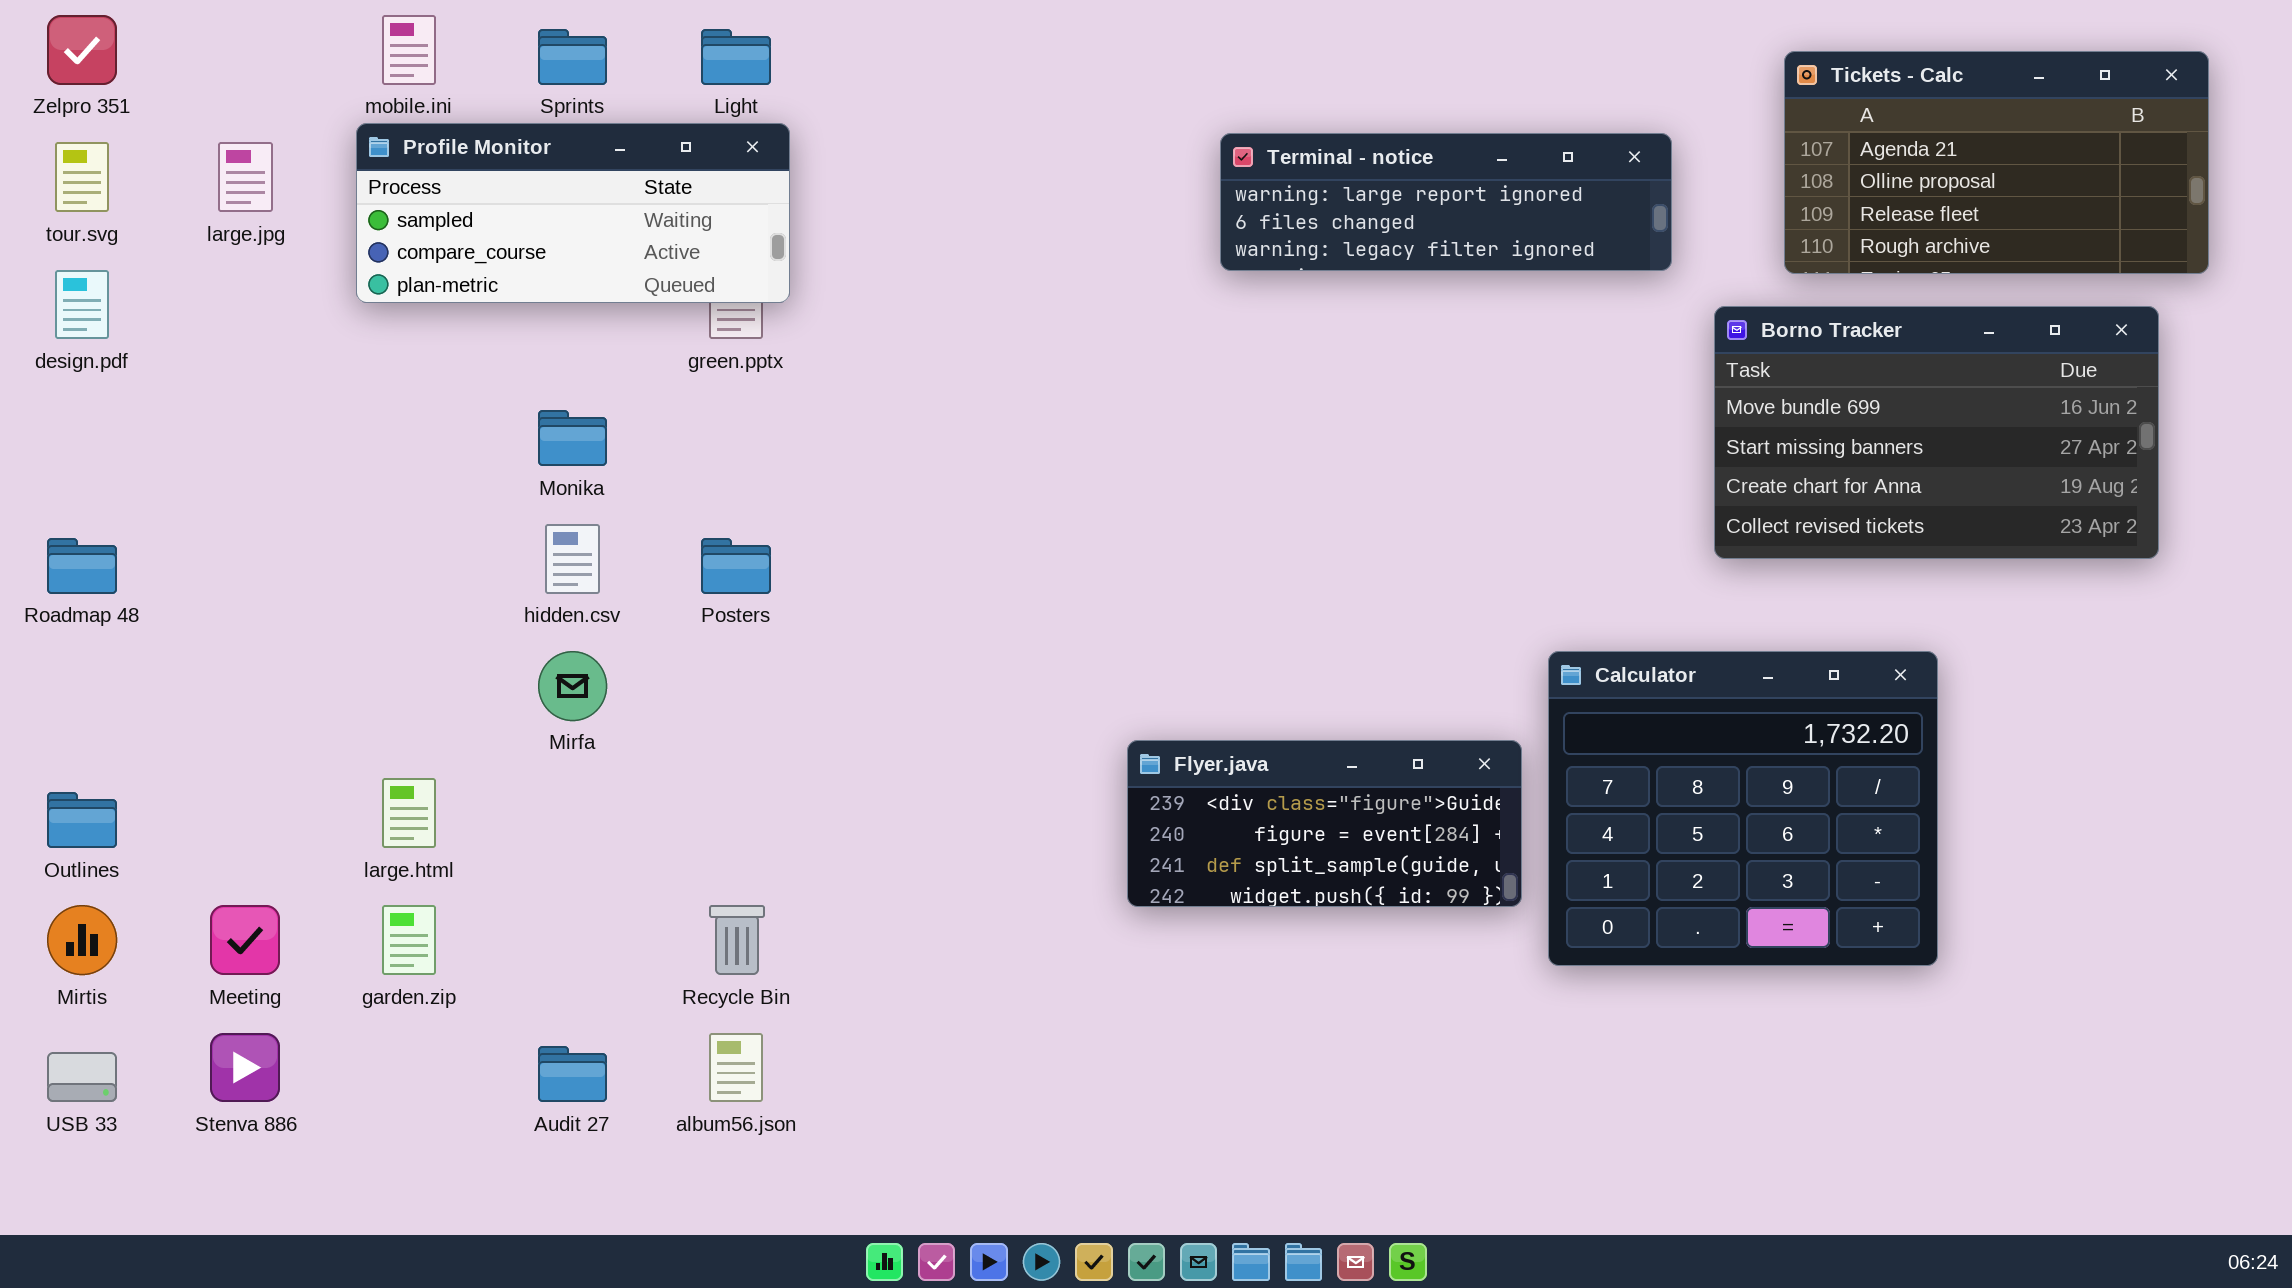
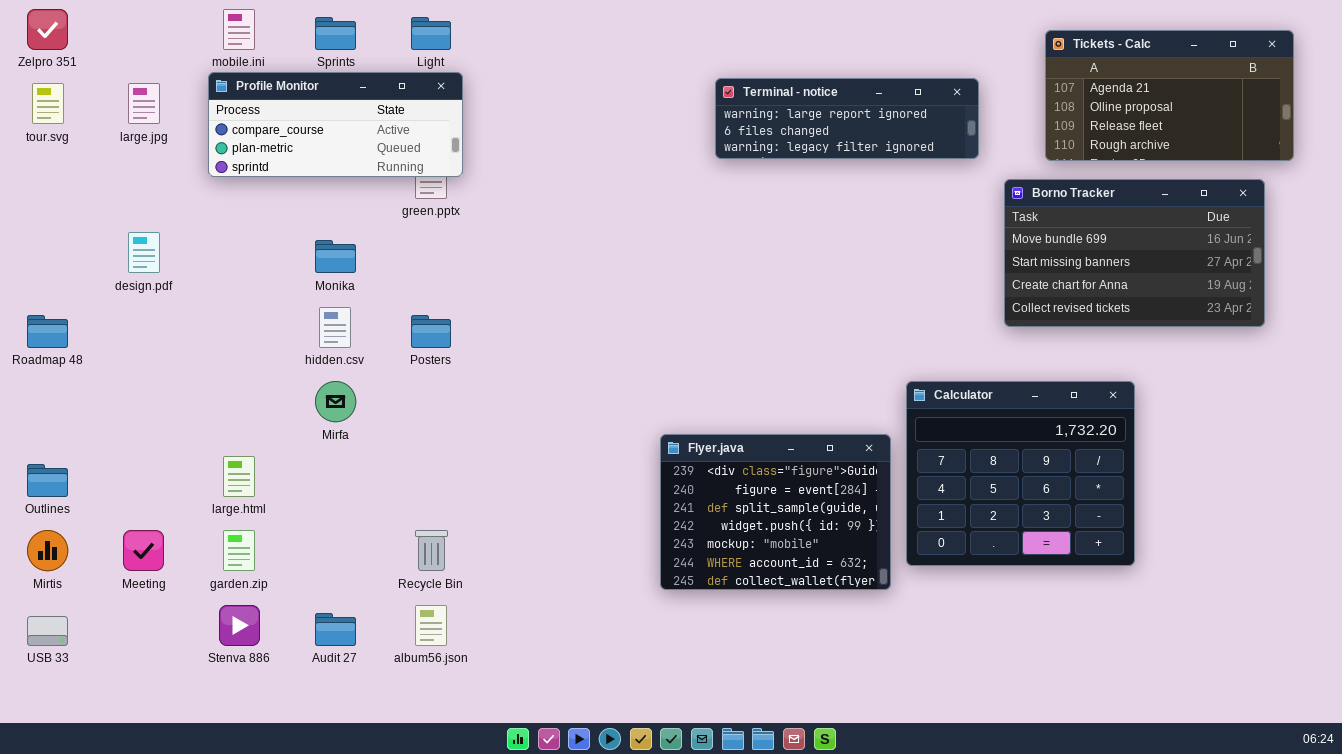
Profile Monitor: [356,123,790,303] -> [208,72,463,177], scrolled down 1 row
design.pdf: [55,270,109,339] -> [128,232,160,273], moved
Flyer.java: [1127,740,1522,907] -> [660,434,891,590], resized
Stenva 886: [210,1033,280,1102] -> [219,605,260,646], moved

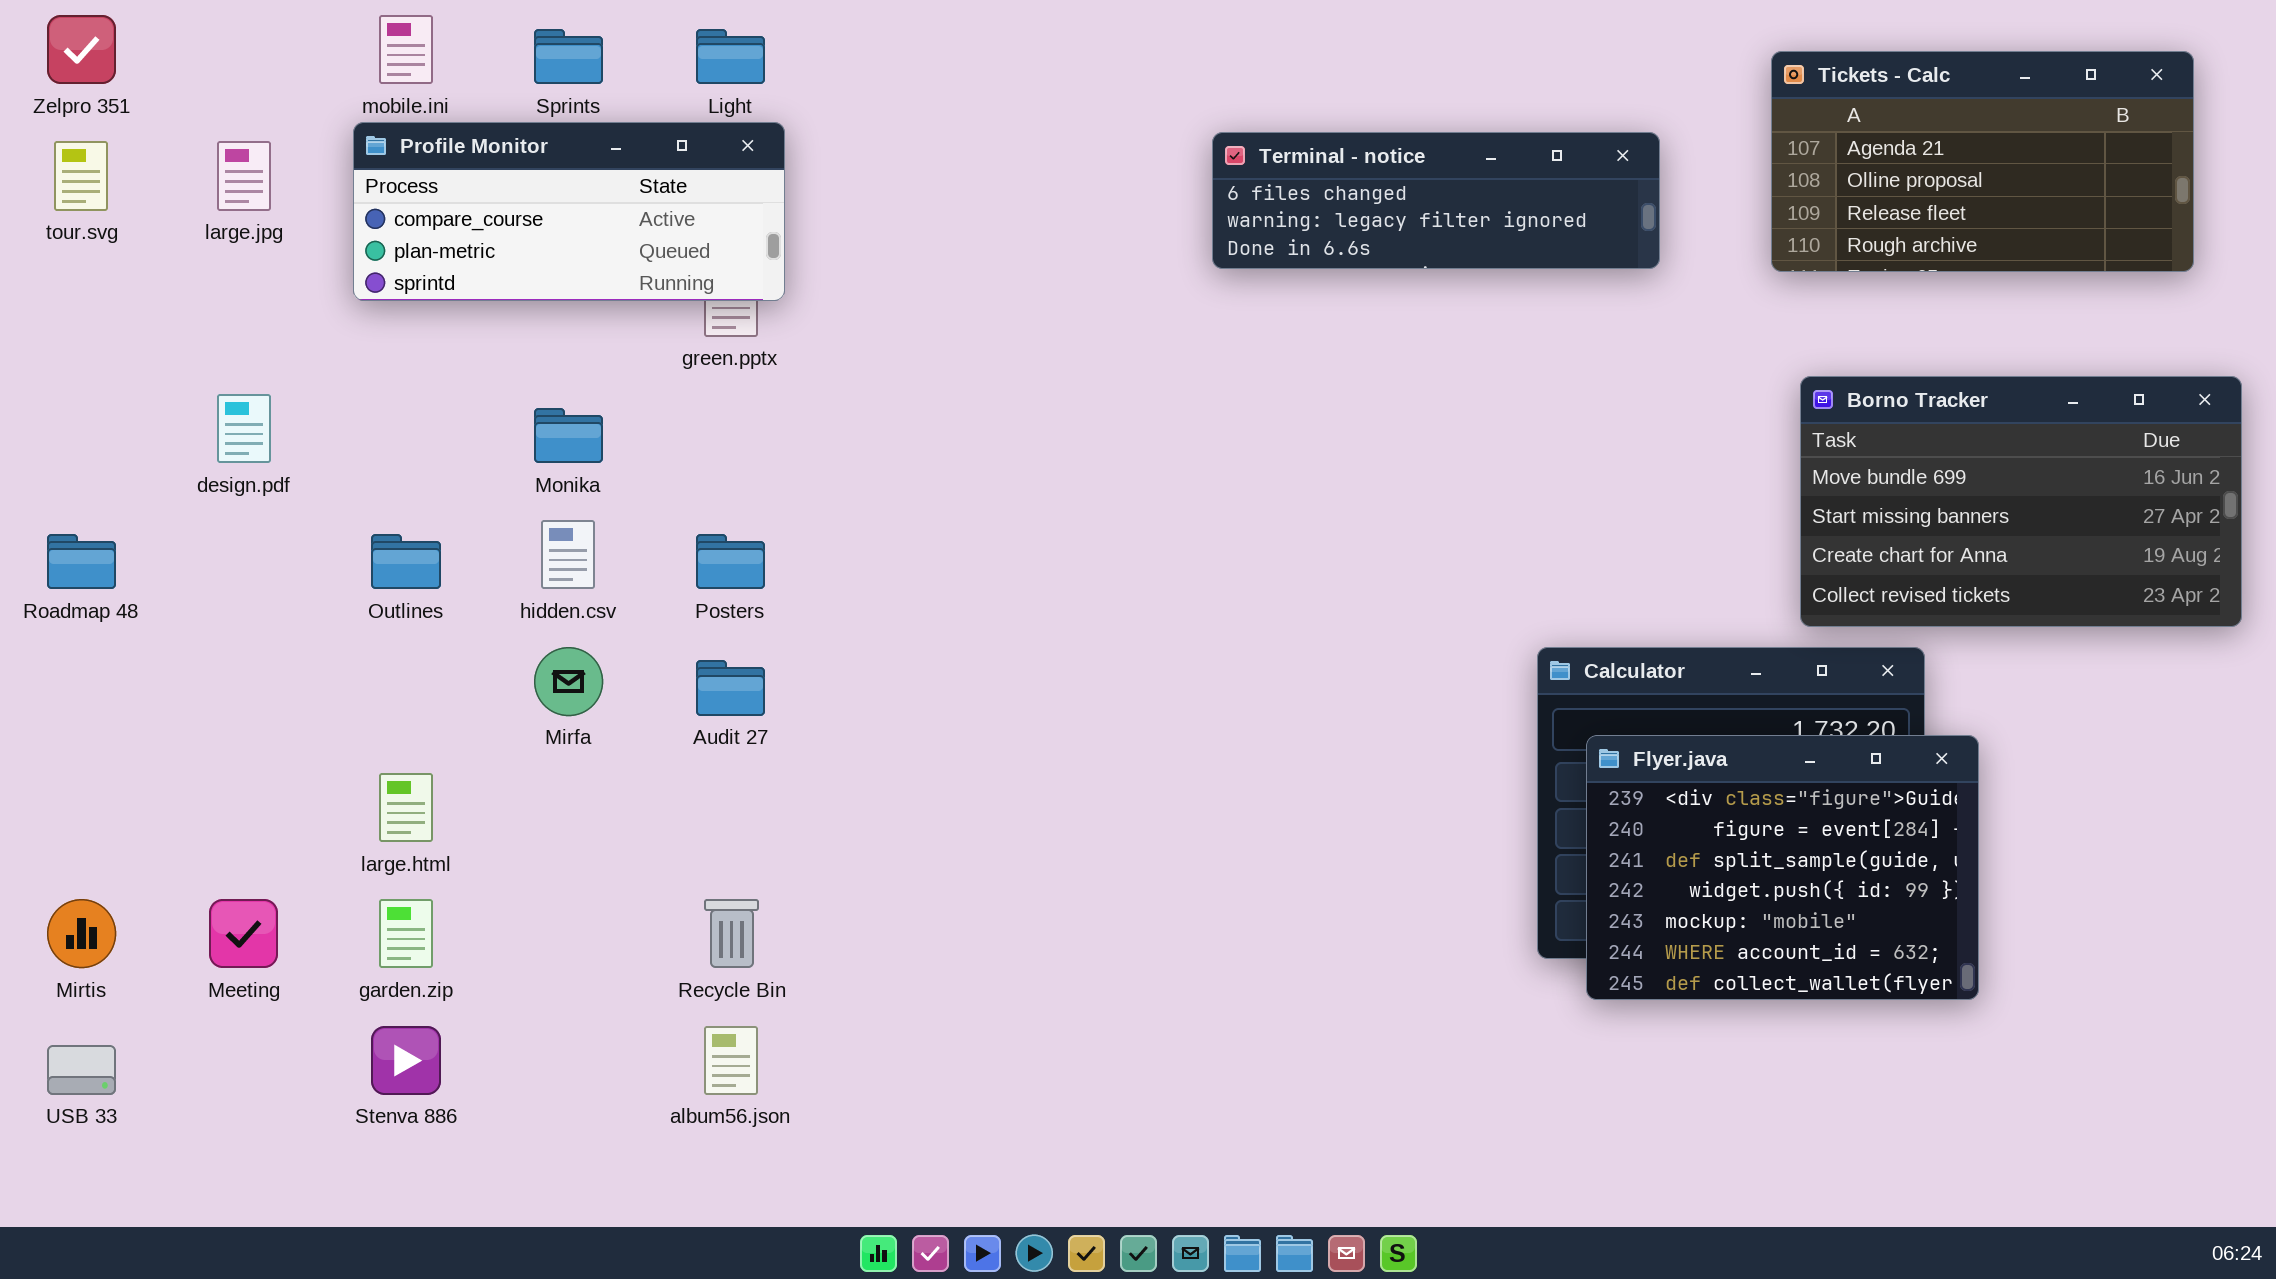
Terminal - notice: [715,78,979,159] -> [1212,132,1660,269], scrolled down 1 row
Borno Tracker: [1004,179,1265,327] -> [1800,376,2242,627], moved
Flyer.java: [660,434,891,590] -> [1586,735,1979,1000], moved
Outlines: [27,464,68,497] -> [371,534,441,589], moved
Audit 27: [315,613,356,646] -> [696,660,765,716], moved

